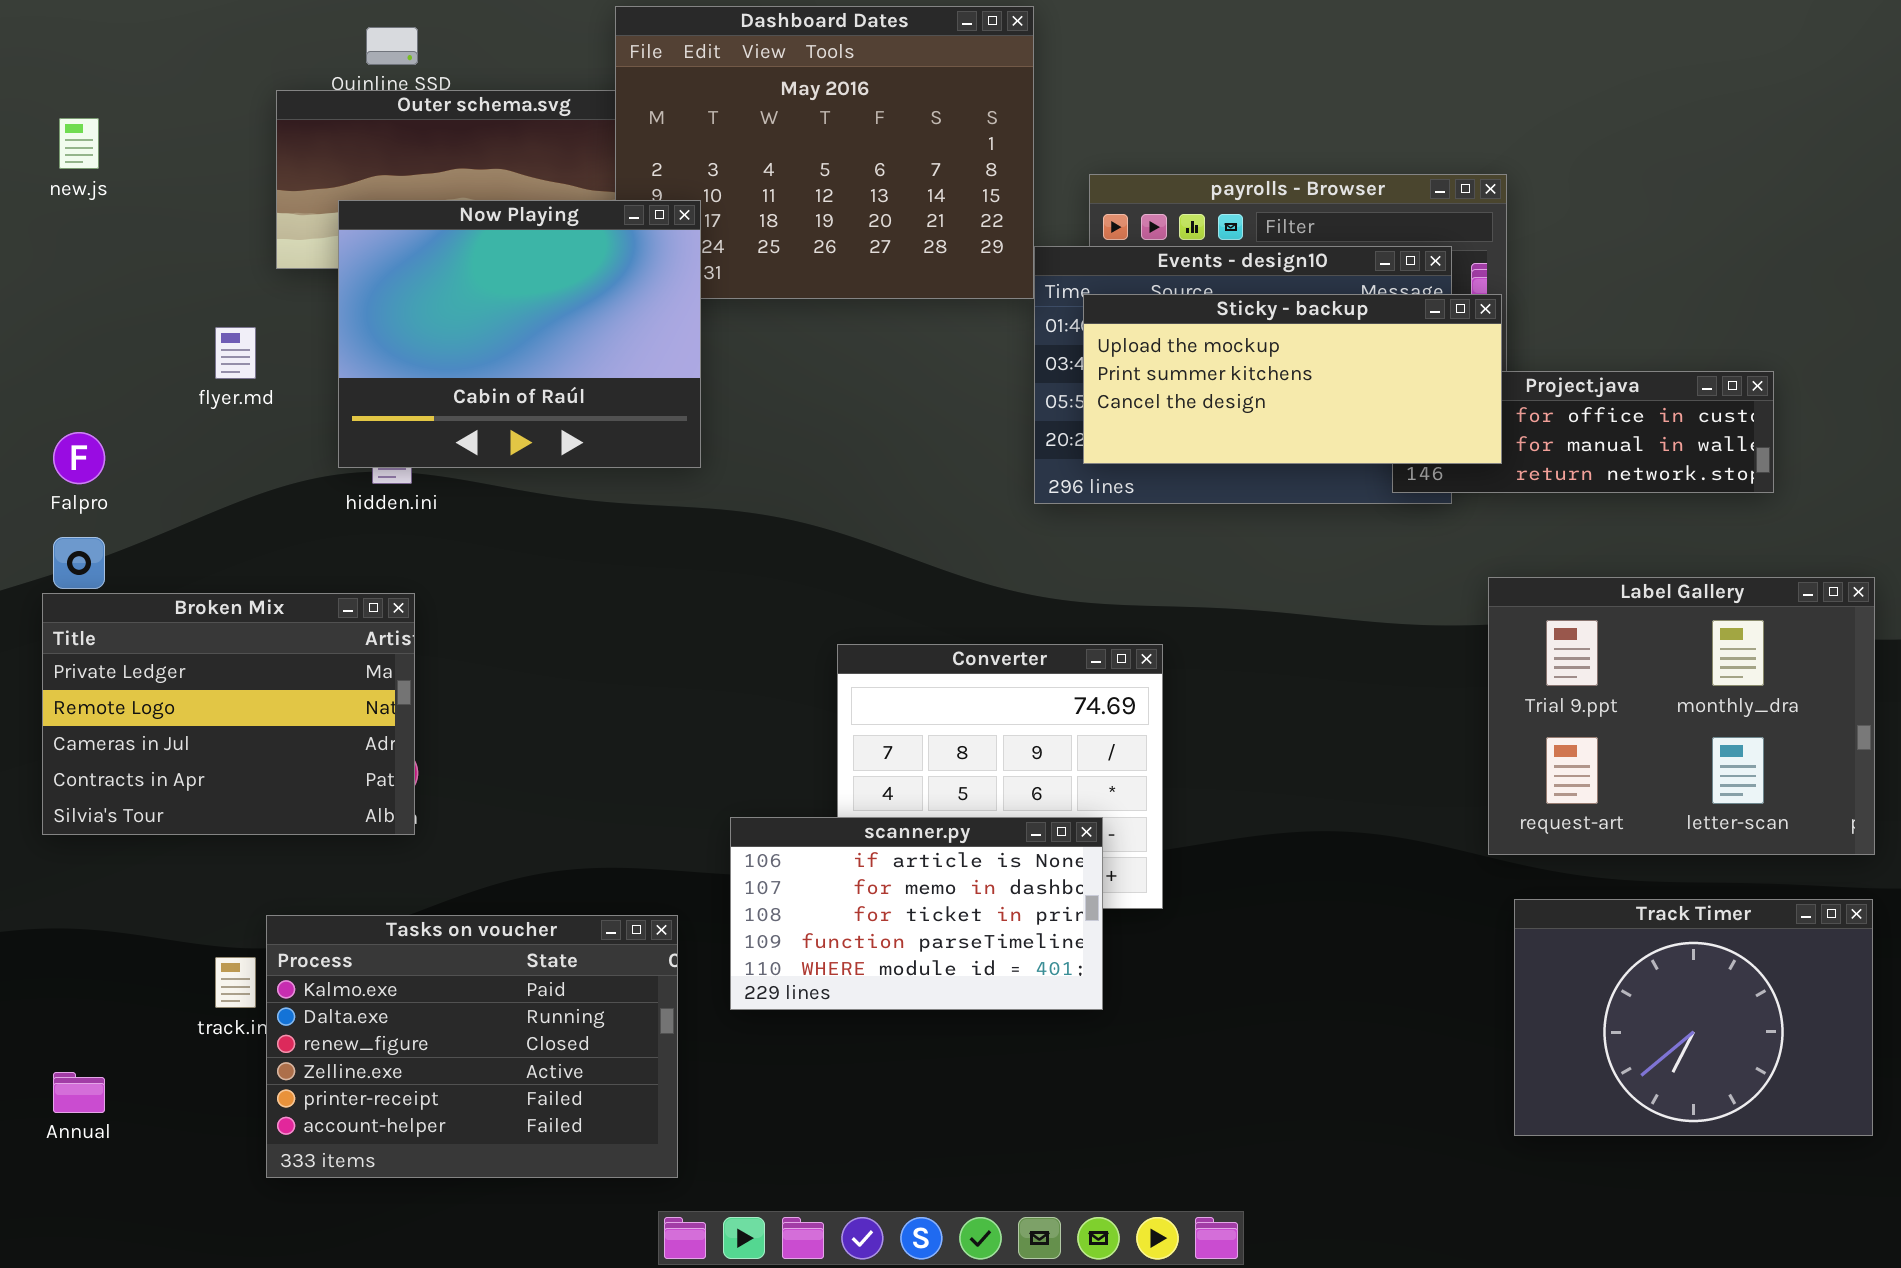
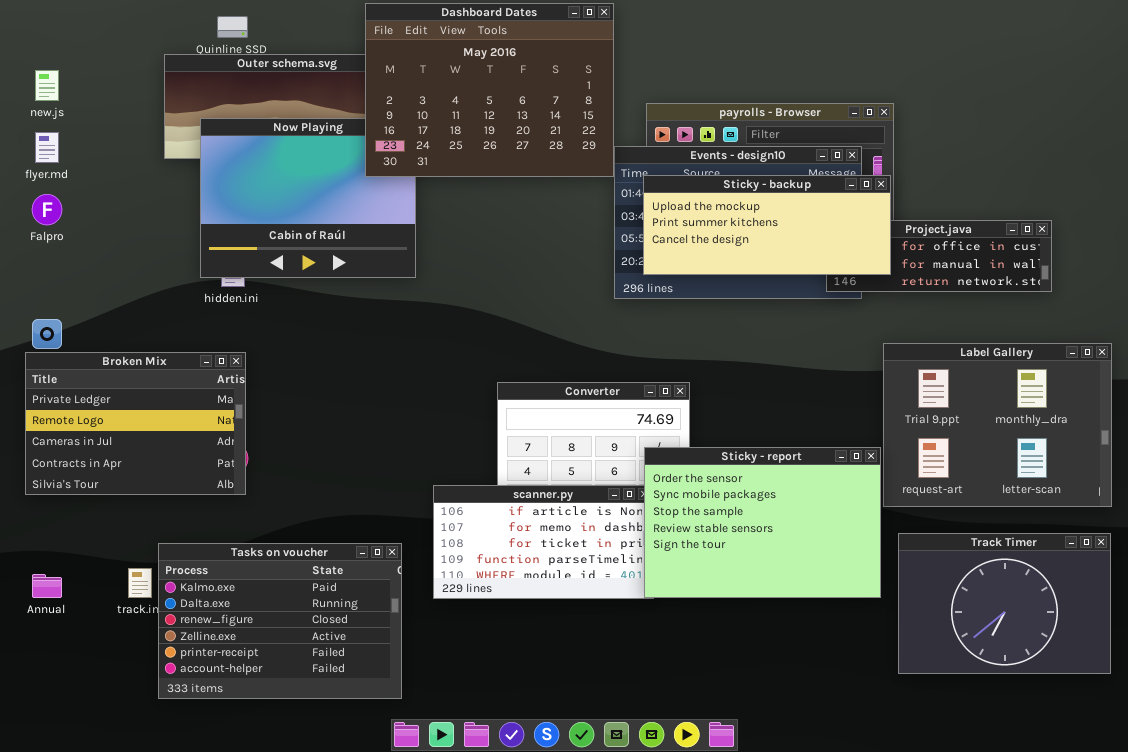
Dashboard Dates: [615,6,1034,299] -> [365,3,614,177], raised
flyer.md: [215,327,256,379] -> [35,132,59,163], moved
Falpro: [53,432,105,484] -> [32,194,62,225], moved
Sticky - report: none -> [644,447,881,598], opened
Annual: [53,1072,105,1113] -> [32,574,62,598], moved

